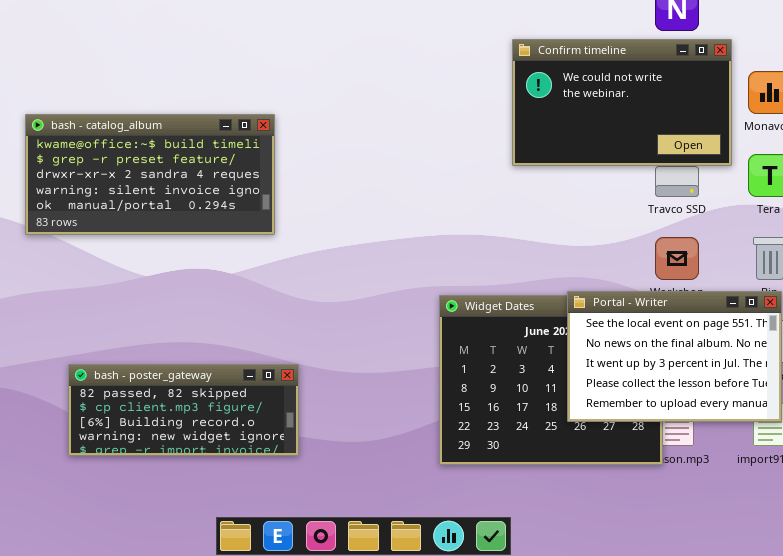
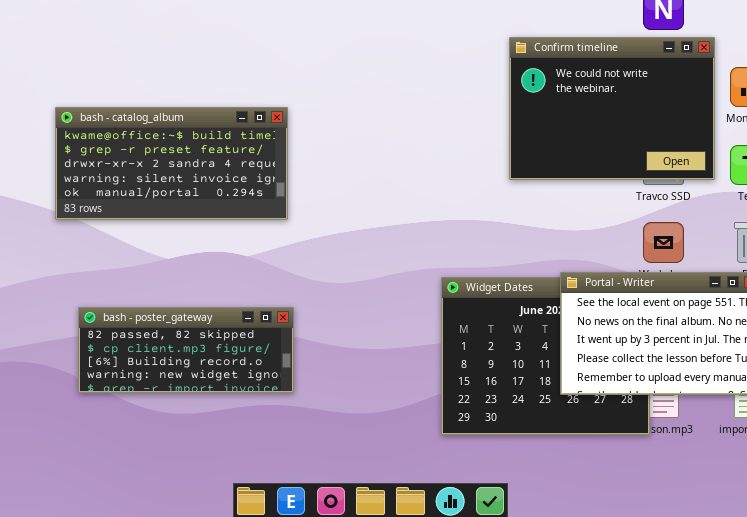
Confirm timeline: [512,39,732,166] -> [509,37,715,180], resized
bash - poster_gateway: [68,364,299,456] -> [78,307,294,393], moved

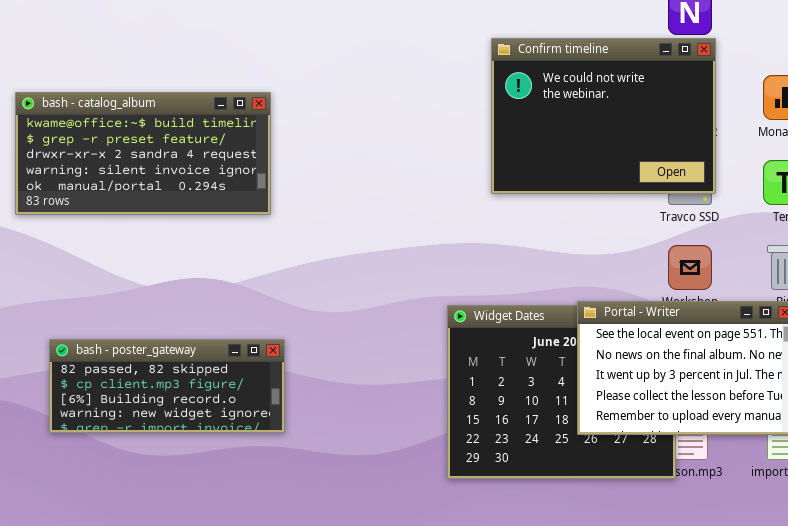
Confirm timeline: [509,37,715,180] -> [491,38,716,194], moved
bash - catalog_album: [55,107,288,220] -> [15,92,271,215], moved

